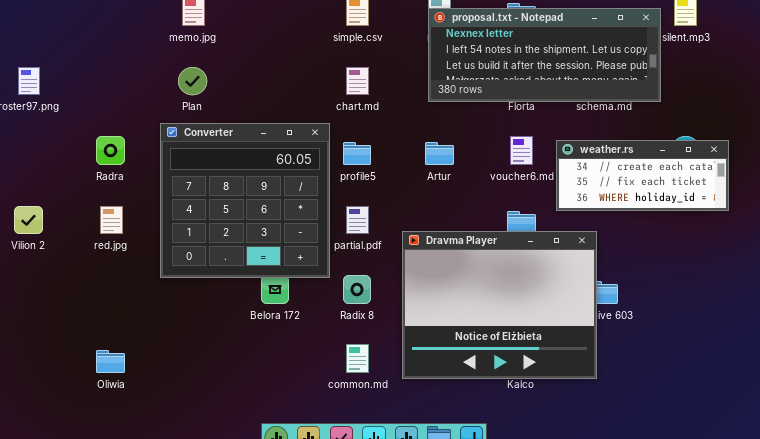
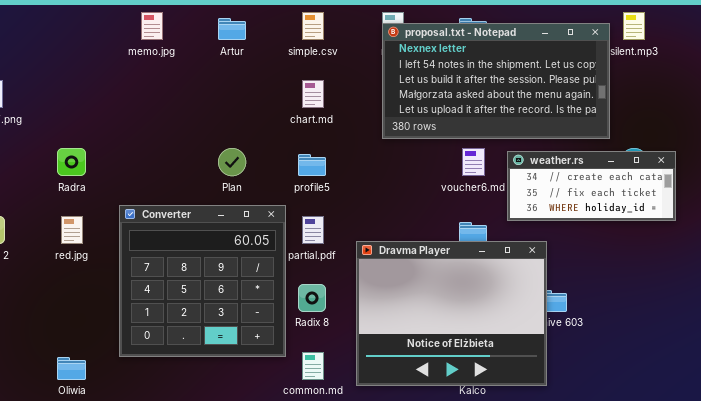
proposal.txt - Notepad: [428,8,661,102] -> [382,23,610,139], resized
Plan: [178,67,207,95] -> [218,148,246,176], moved
Converter: [160,123,330,278] -> [119,205,286,357], moved
Artur: [425,142,454,165] -> [218,18,246,40], moved

